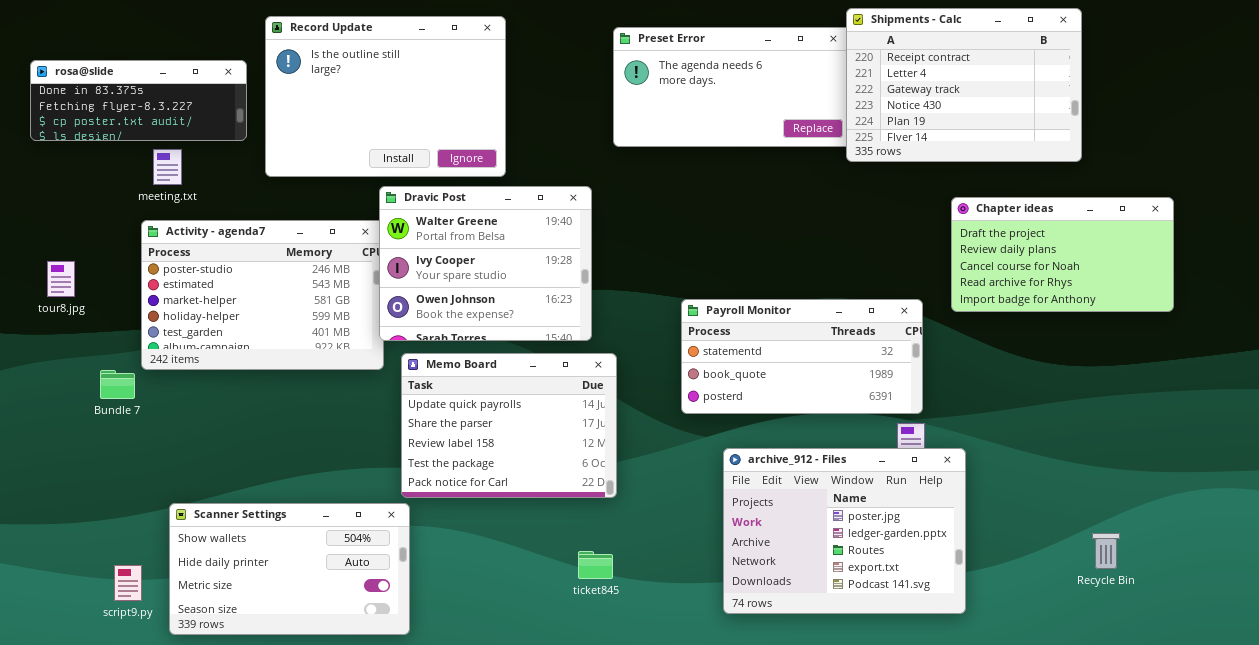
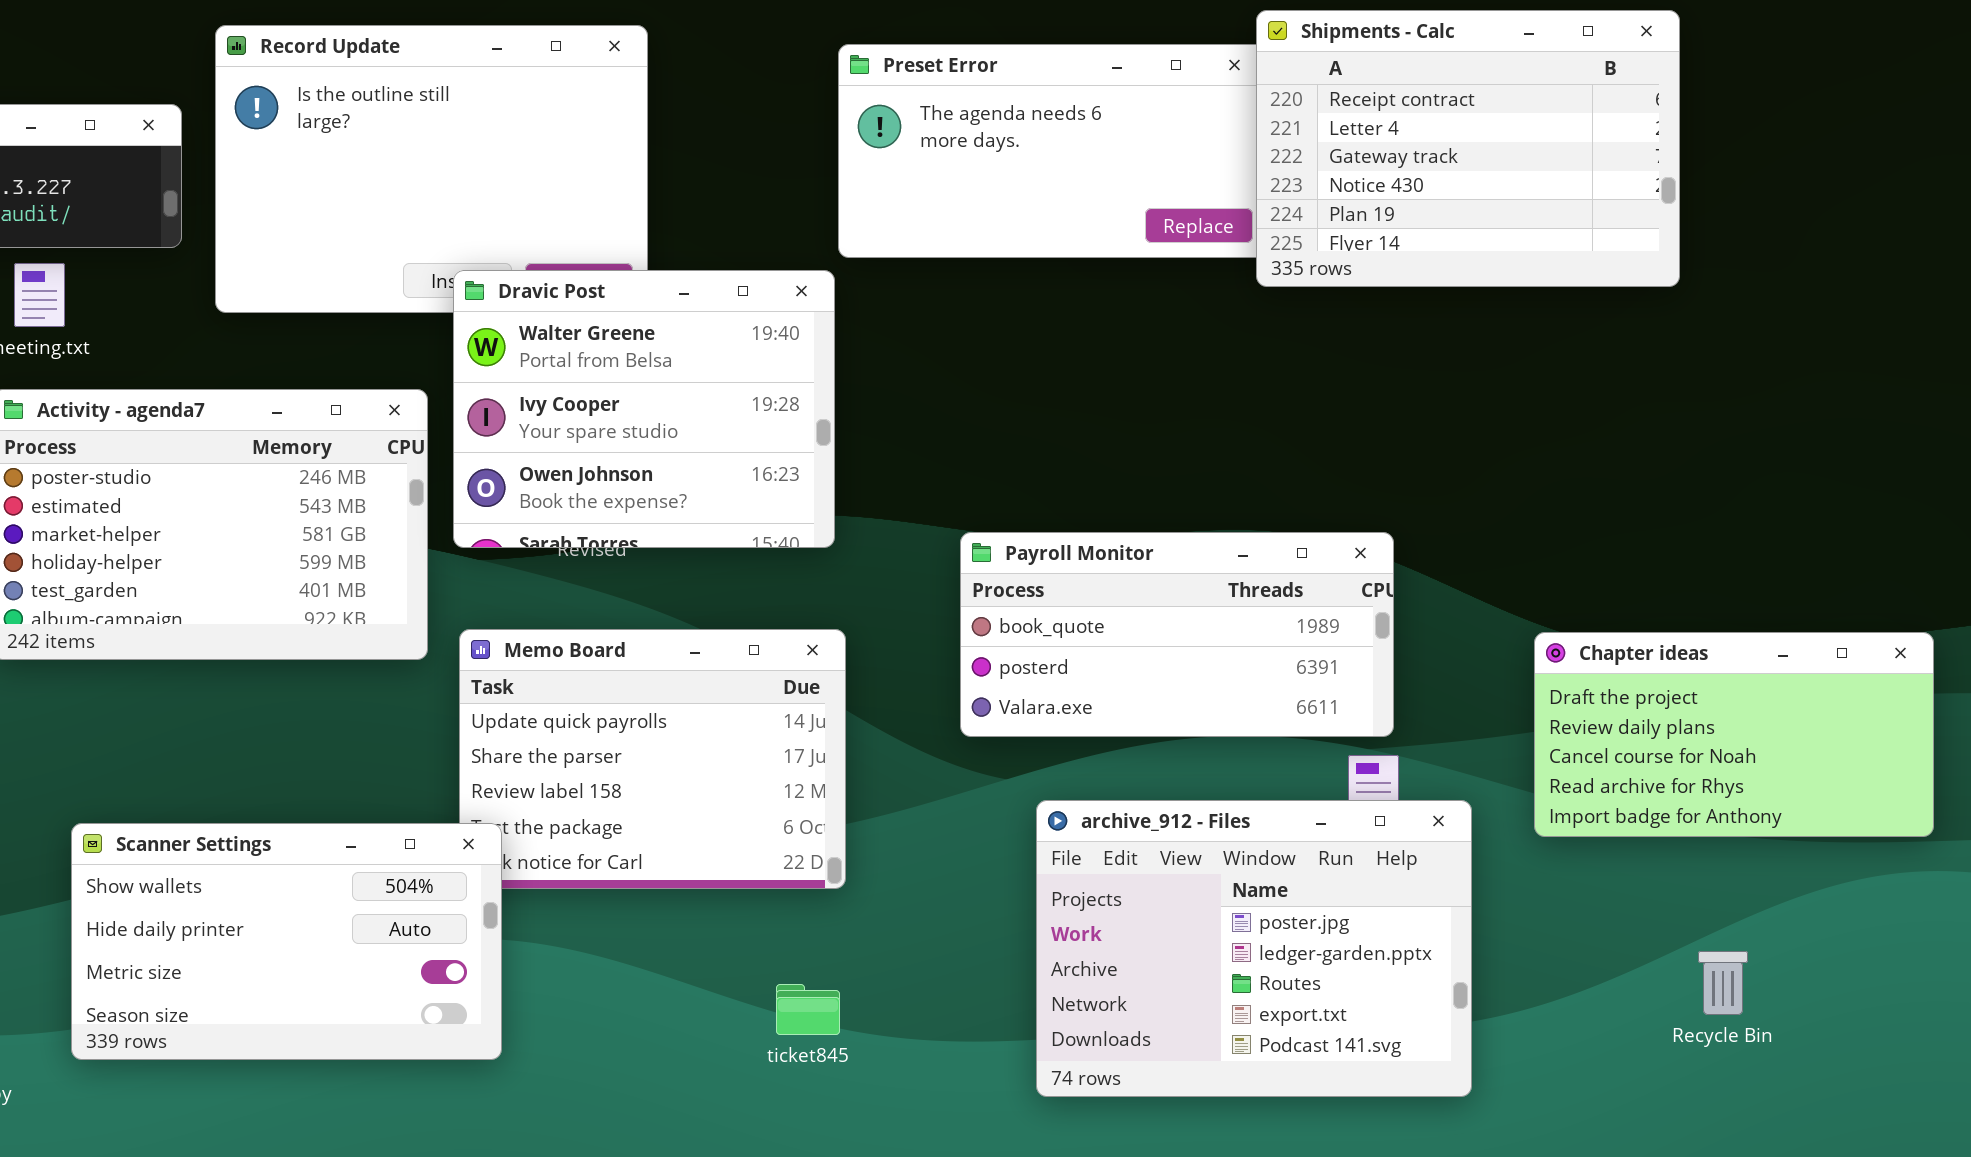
Dravic Post: [379,186,592,341] -> [453,270,835,548], moved
Chapter ideas: [951,197,1174,312] -> [1534,632,1934,837], moved
Payroll Monitor: [681,299,923,414] -> [960,532,1394,737], scrolled down 1 row
Scanner Settings: [169,503,410,635] -> [71,823,502,1060], moved

